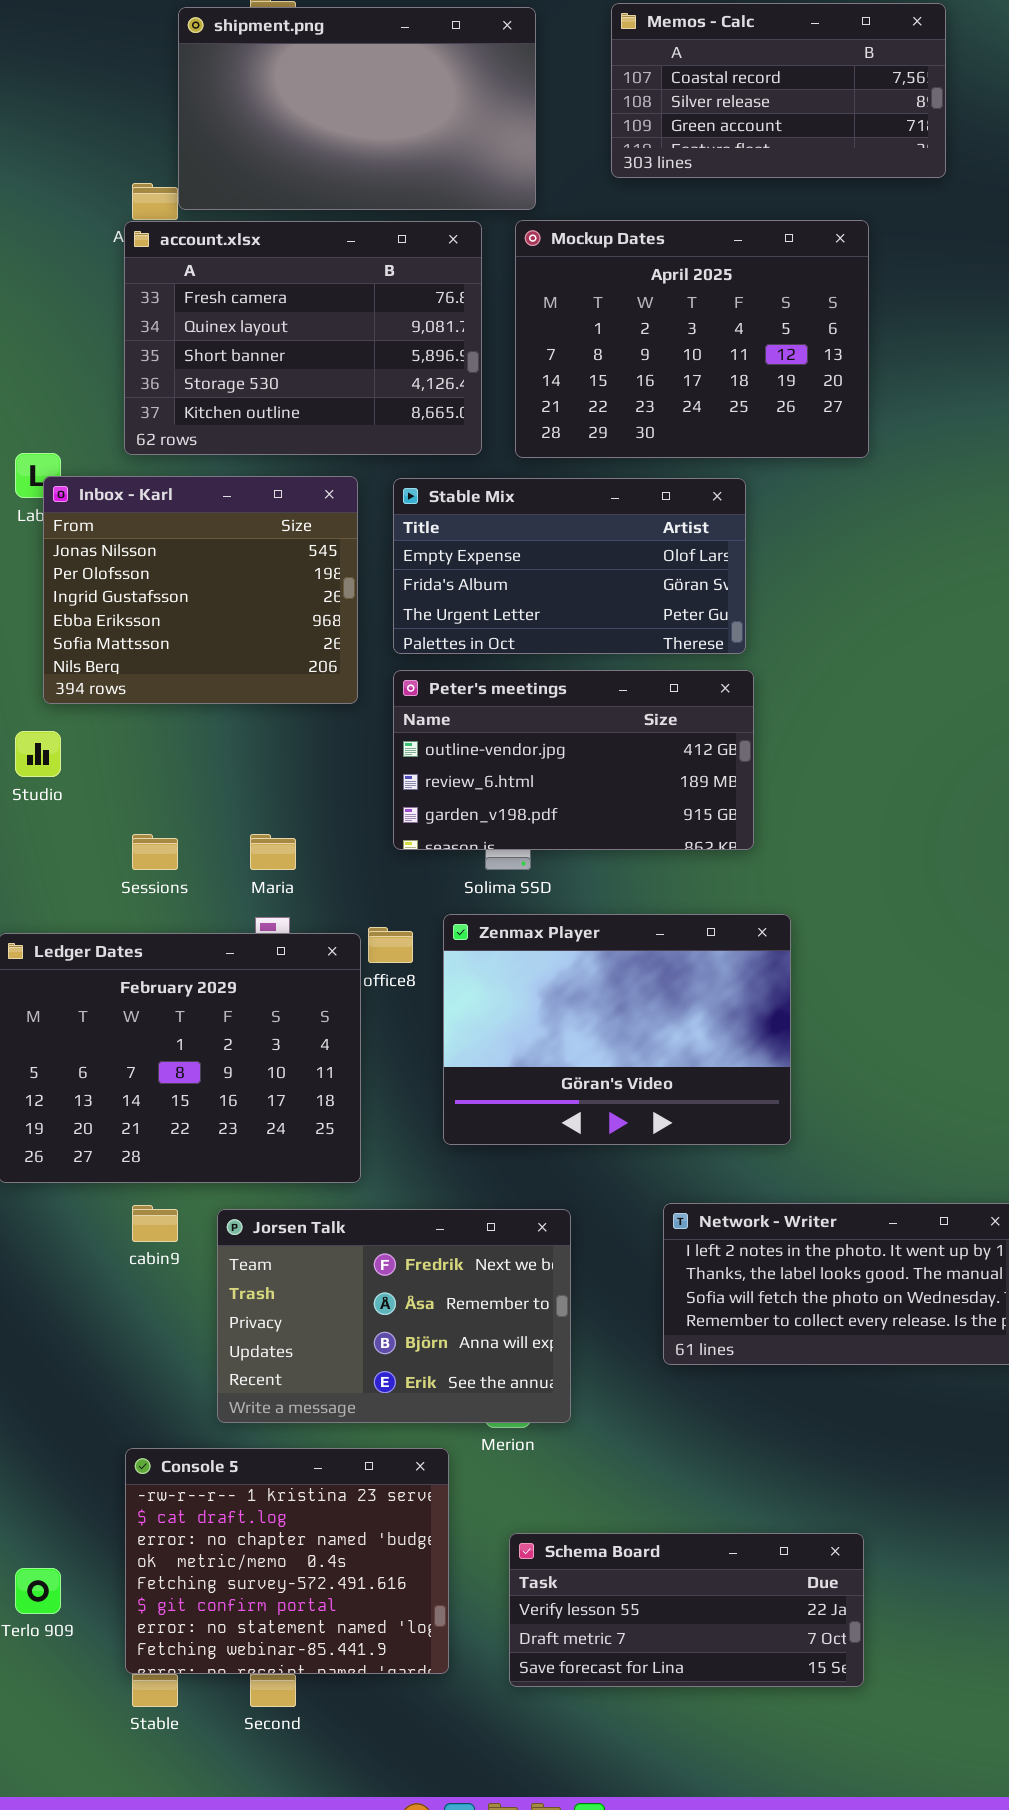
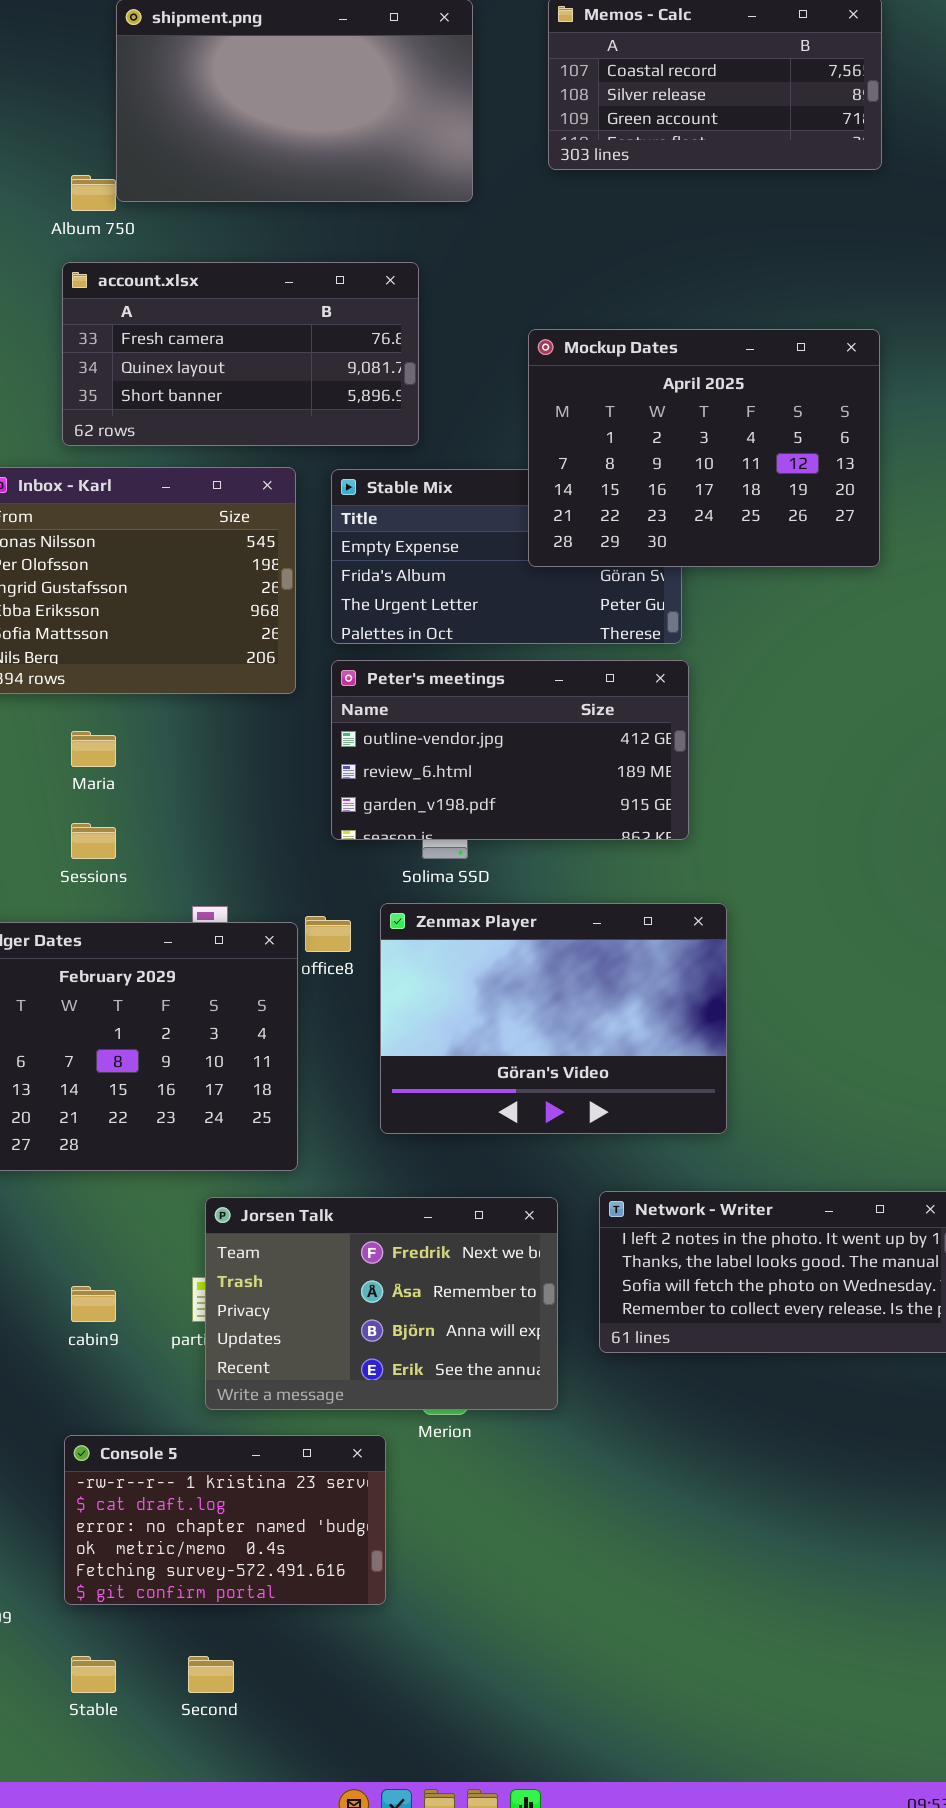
Mockup Dates: [515,220,869,458] -> [528,329,880,567], moved
account.xlsx: [124,221,482,455] -> [62,262,419,446], resized
Maria: [250,834,296,870] -> [71,731,116,767], moved
cabin9: [132,1205,178,1242] -> [71,1286,116,1322], moved
Jorsen Talk: [217,1209,571,1423] -> [205,1197,558,1410], moved
Console 5: [125,1448,449,1674] -> [64,1435,386,1605], resized
Schema Board: [509,1533,864,1687] -> none, closed

